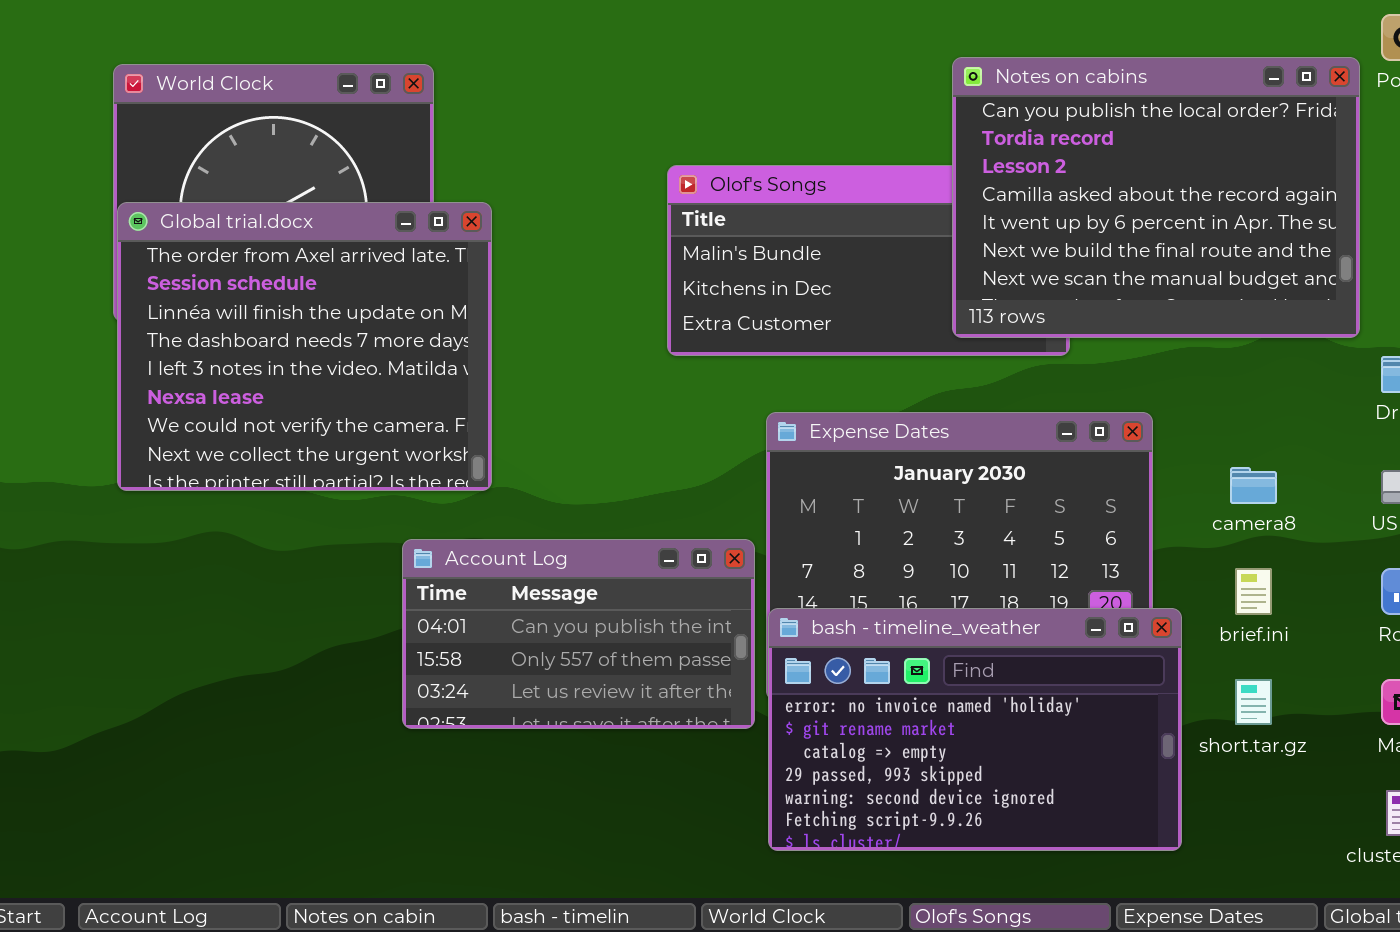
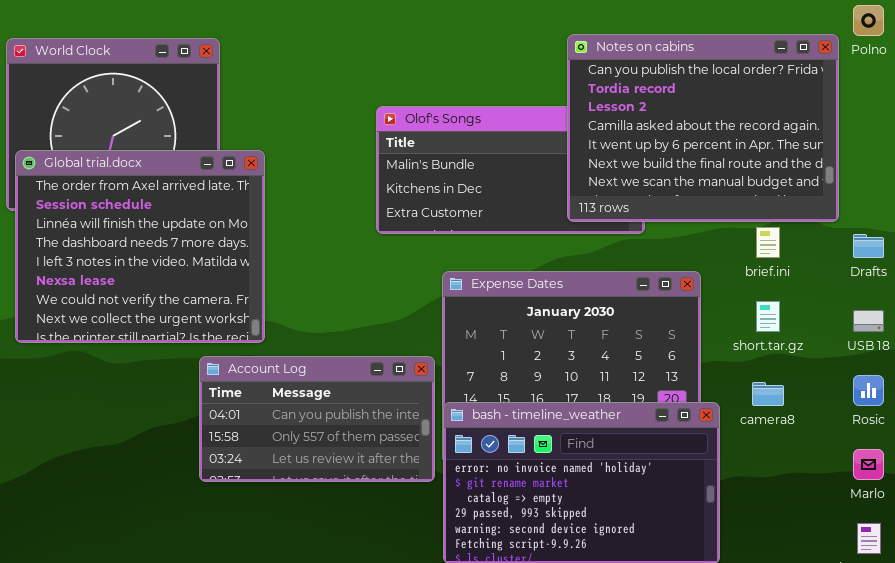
Global trial.docx: [117,202,492,491] -> [15,150,265,343], moved
camera8: [1230,467,1277,504] -> [752,382,784,406], moved
brief.ini: [1235,568,1272,615] -> [756,227,780,258], moved
short.tar.gz: [1235,679,1272,725] -> [756,301,780,332], moved

